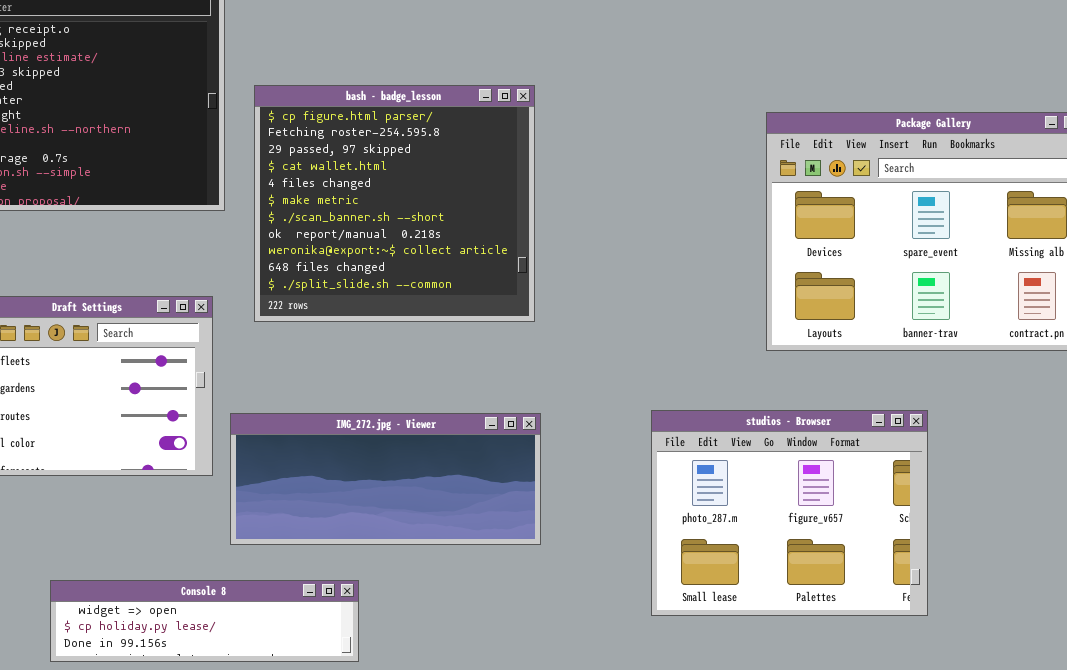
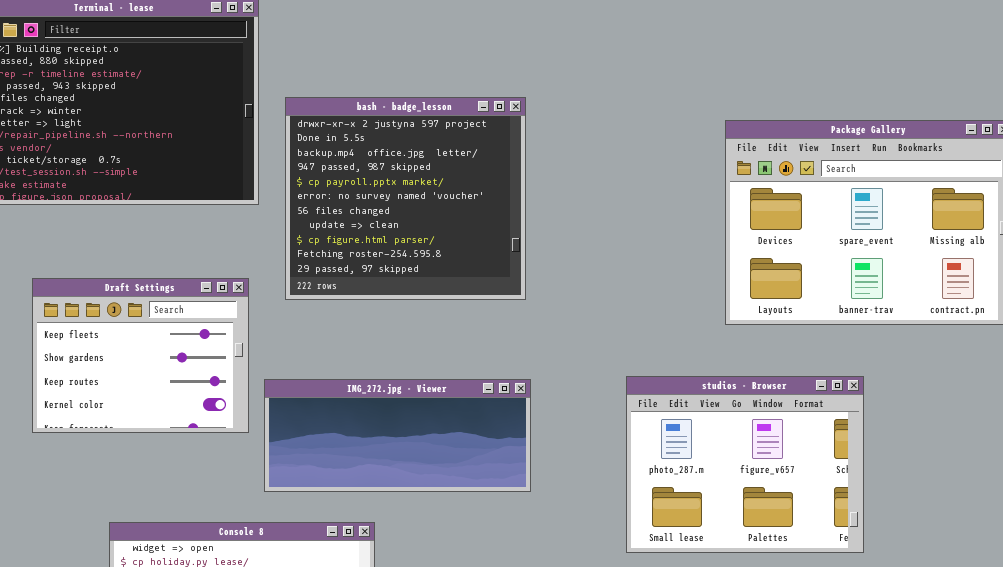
bash - badge_lesson: [254,85,535,322] -> [285,97,526,300], scrolled up 8 rows

